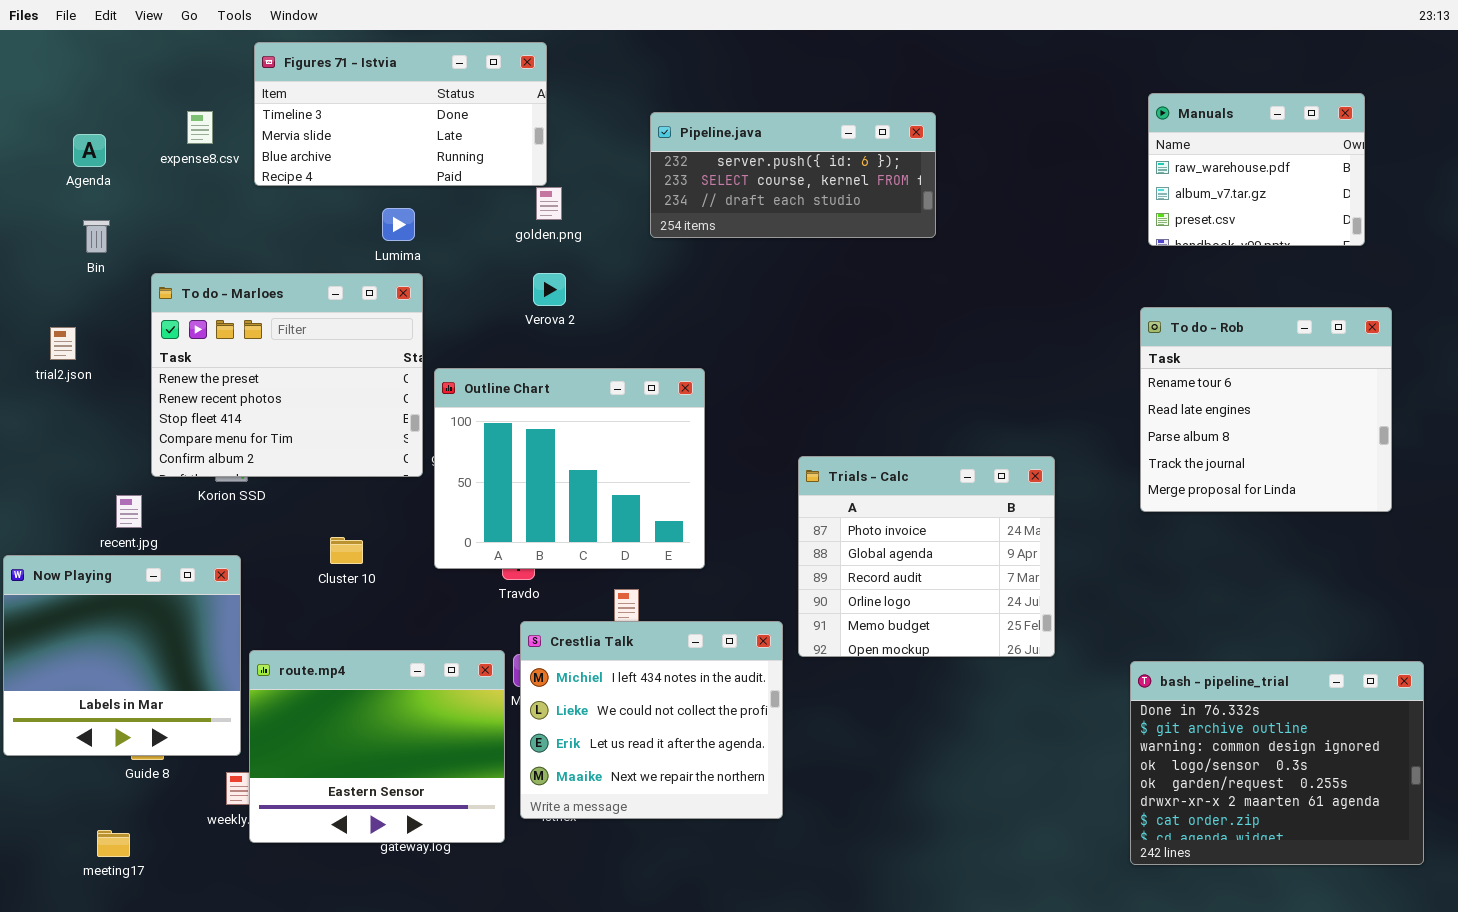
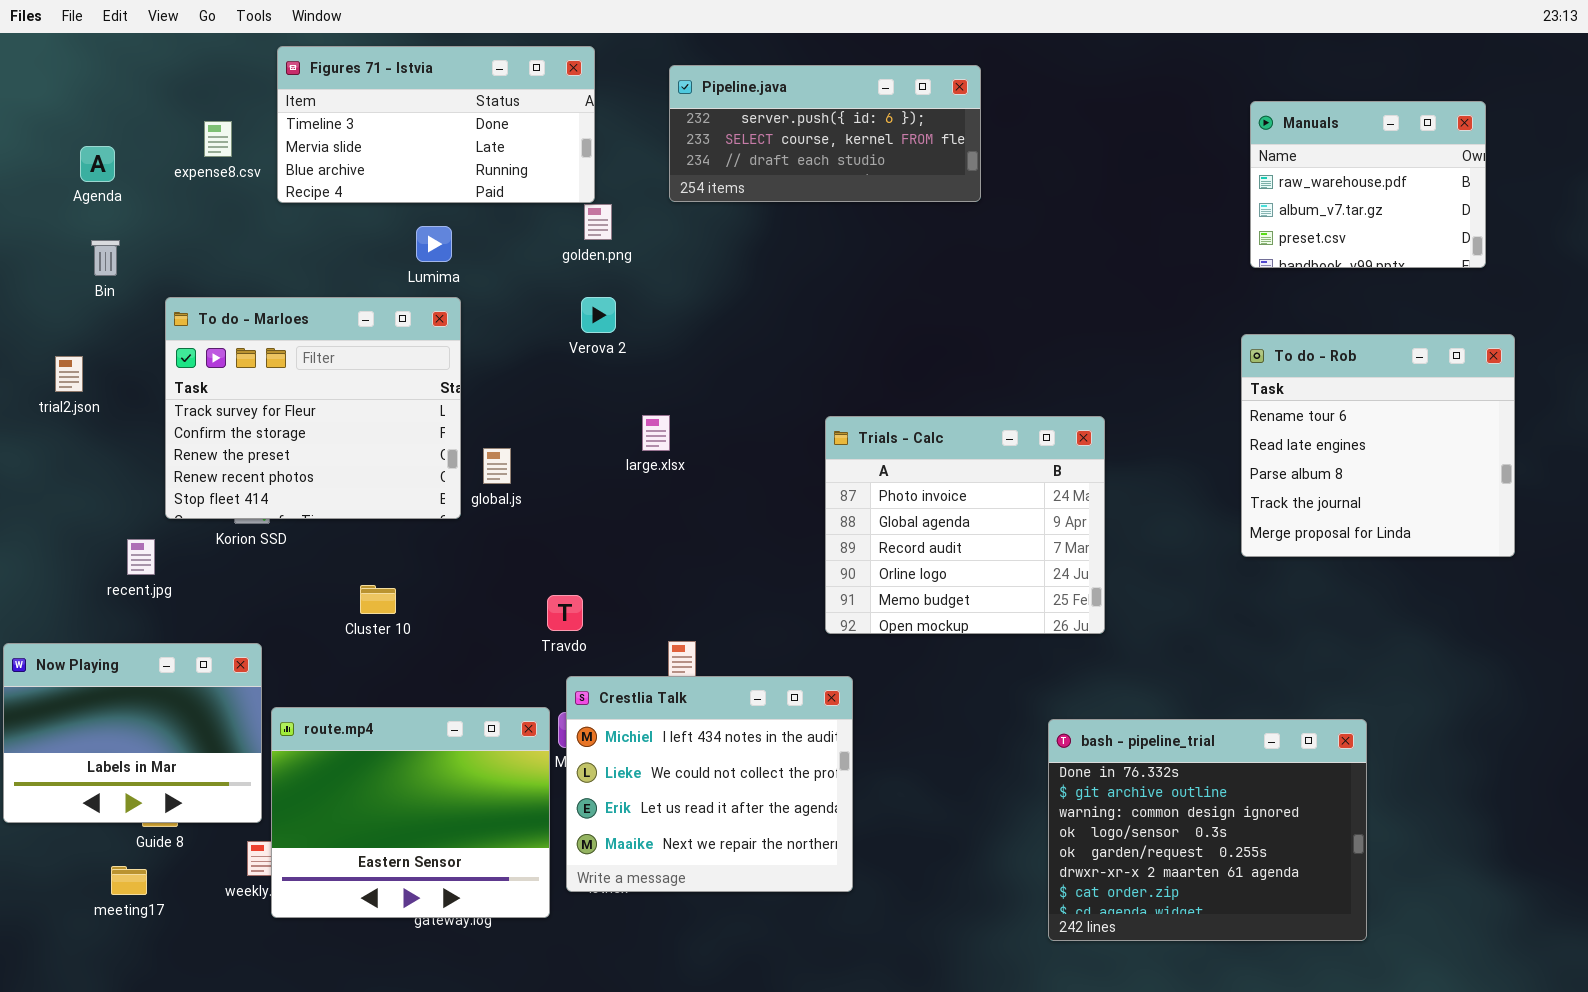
Pipeline.java: [650,112,936,238] -> [669,65,981,202], moved
To do - Marloes: [151,273,423,477] -> [165,297,461,519], scrolled up 2 rows
Outline Chart: [434,368,705,569] -> none, closed
Trials - Calc: [798,456,1055,657] -> [825,416,1105,634], moved
Now Playing: [3,555,241,756] -> [3,643,262,823], resized
bash - pipeline_trial: [1130,661,1424,865] -> [1048,719,1367,941], moved
meeting17: [97,830,130,857] -> [111,866,147,895], moved

